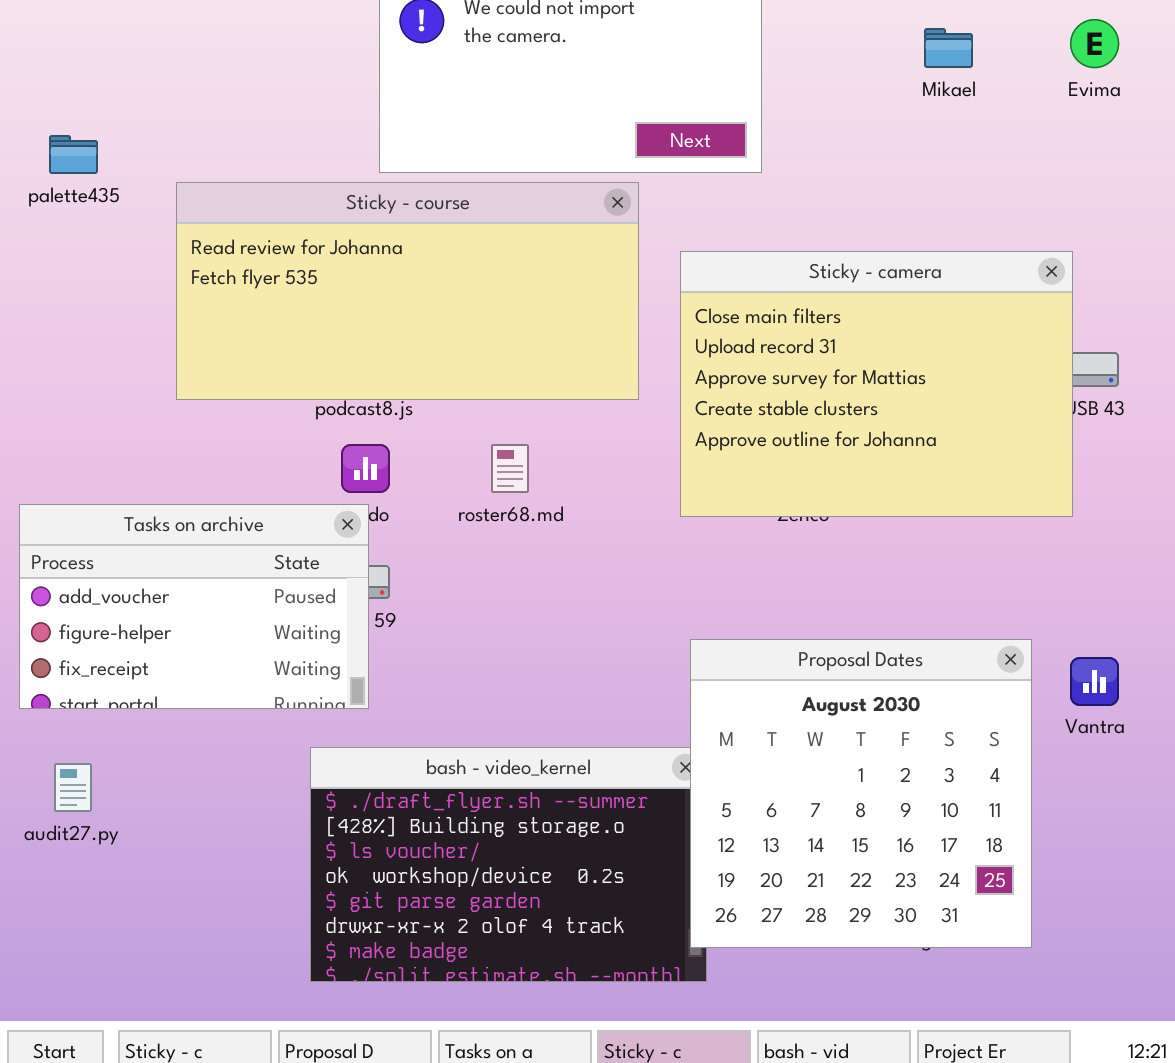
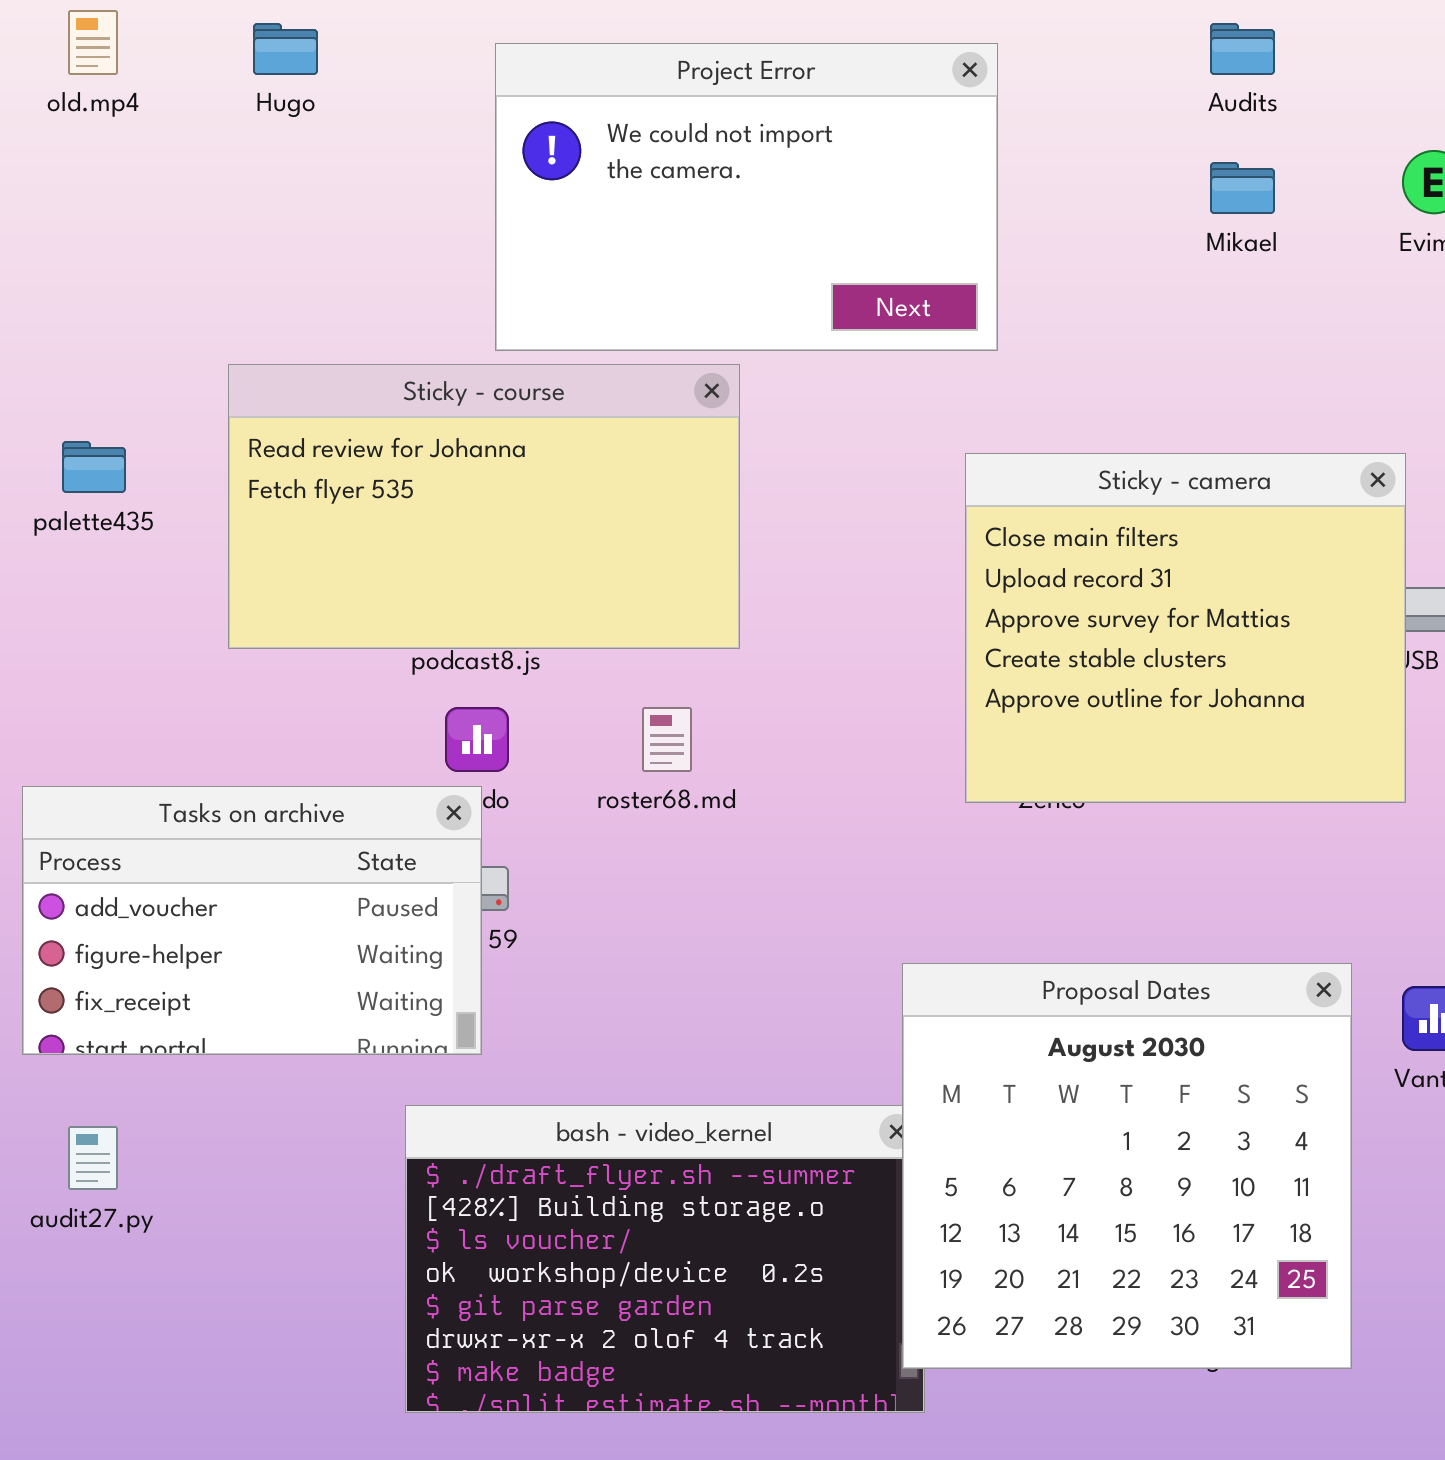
palette435: [49,135,98,174] -> [62,441,126,493], moved
Sticky - course: [176,182,639,400] -> [228,364,740,649], resized
Sticky - camera: [680,251,1073,517] -> [965,453,1406,803], resized

